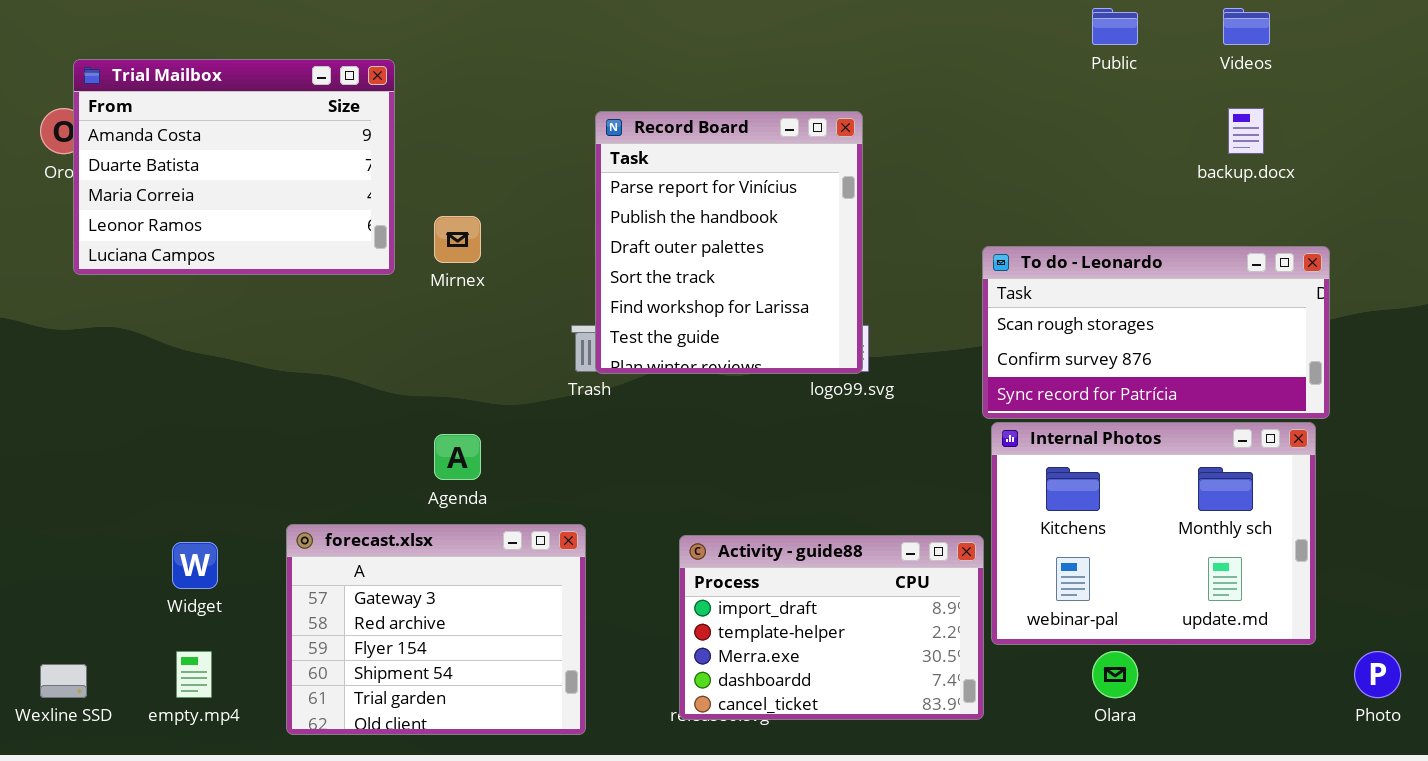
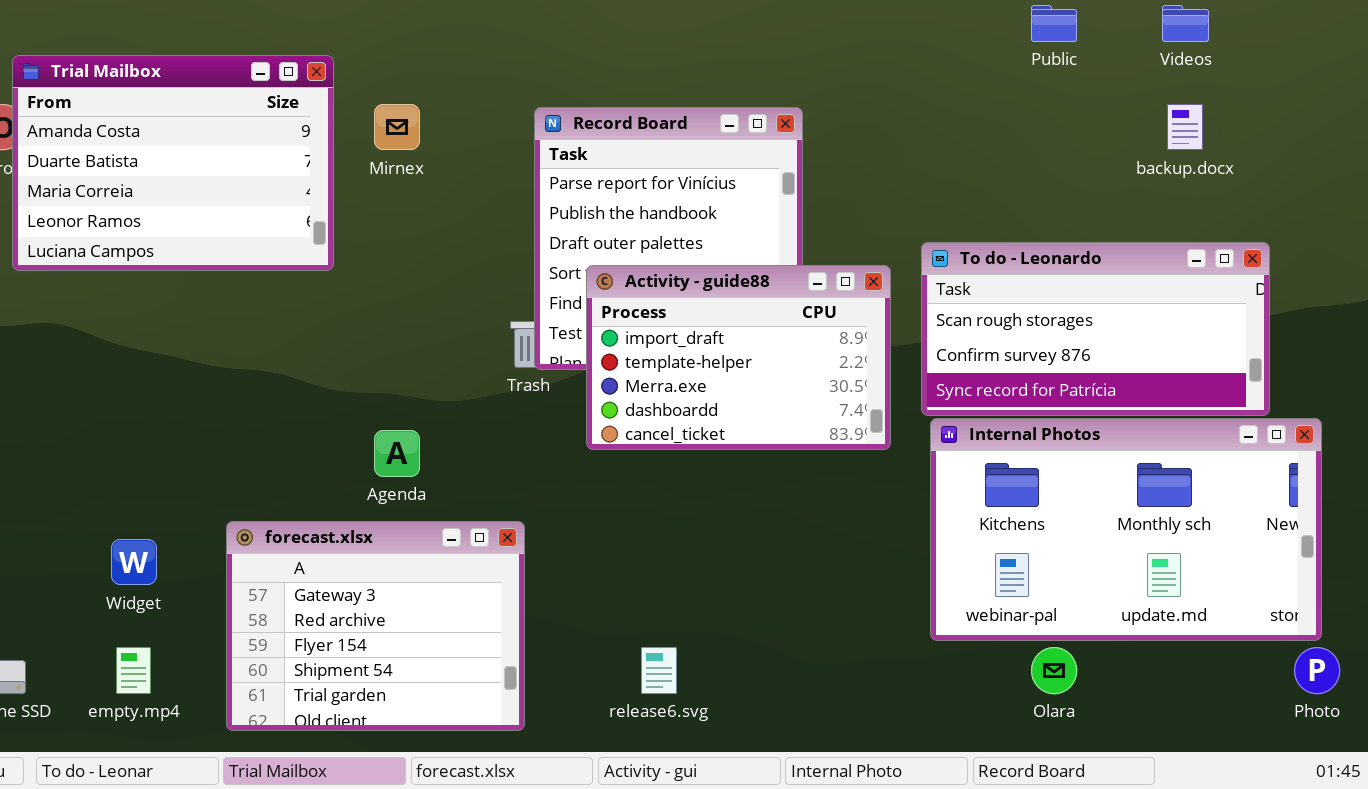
Mirnex: [434,216,481,263] -> [374,104,420,150], moved
Internal Photos: [991,422,1316,645] -> [930,418,1322,641], resized
Activity - guide88: [679,535,984,720] -> [586,265,891,450], moved

